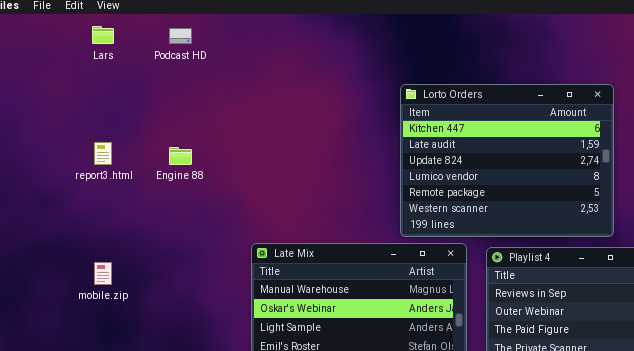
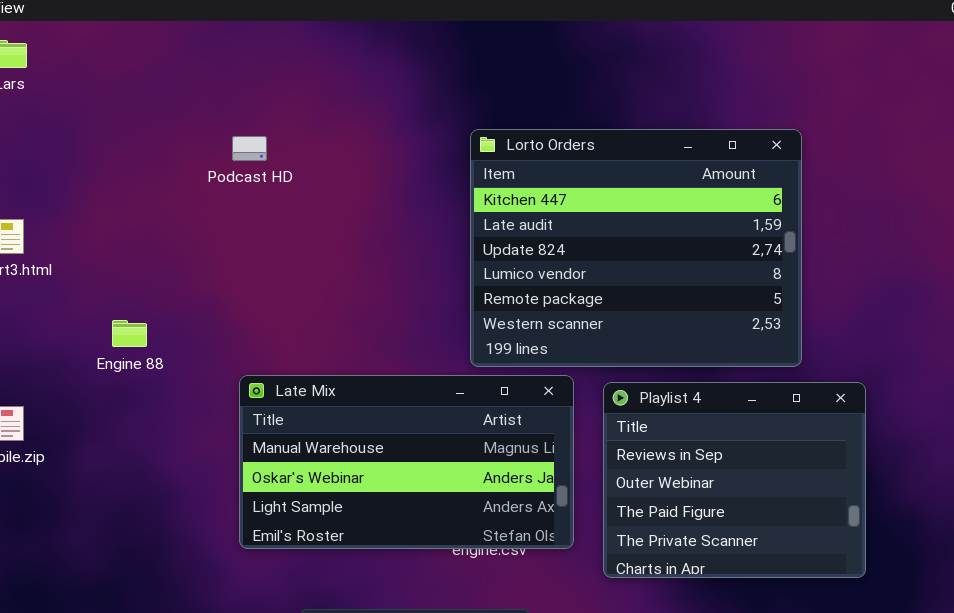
Podcast HD: [169,28,192,44] -> [232,136,267,161], moved
Engine 88: [169,147,192,165] -> [112,320,147,347], moved

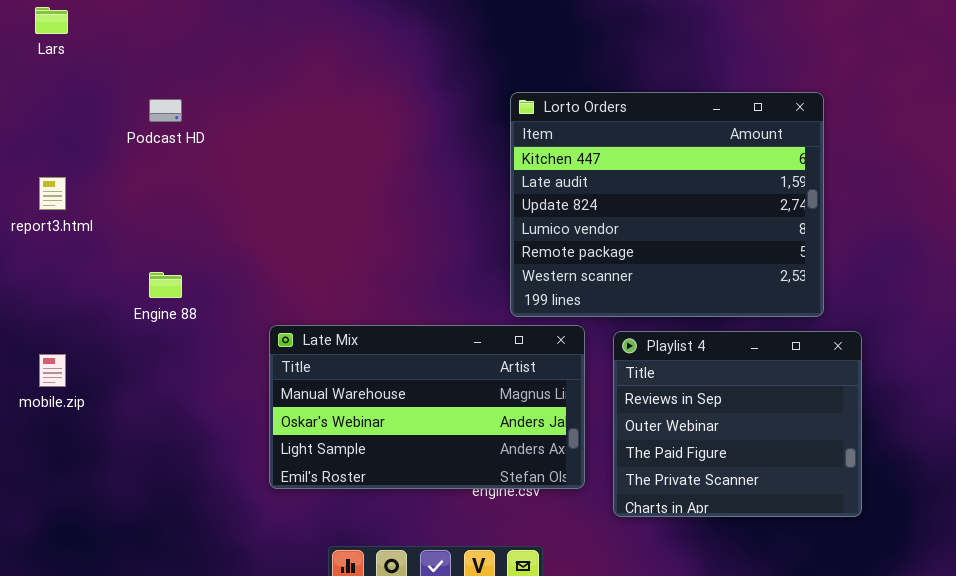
Lorto Orders: [470,129,802,367] -> [510,92,824,317], moved
Podcast HD: [232,136,267,161] -> [149,99,182,122], moved

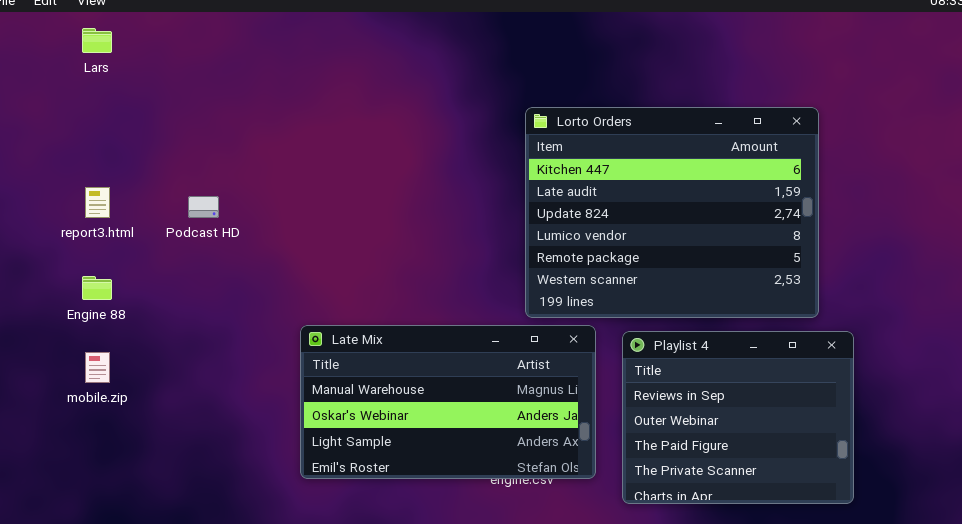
Podcast HD: [149,99,182,122] -> [188,196,219,218], moved
Engine 88: [149,272,182,298] -> [82,276,112,300], moved

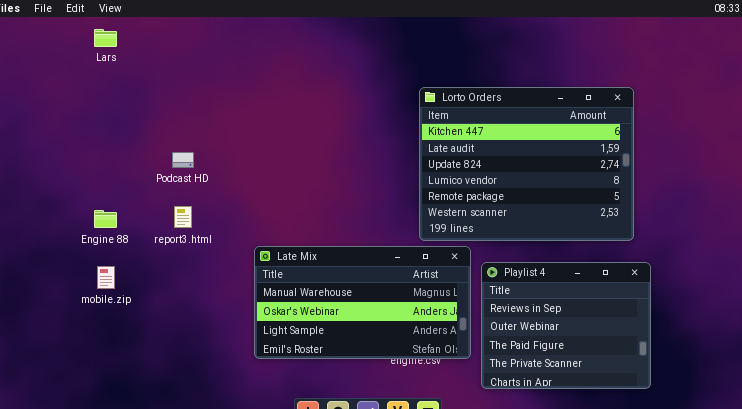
report3.html: [85,187,110,218] -> [174,206,192,228], moved
Playlist 4: [622,331,854,504] -> [481,262,651,389], moved

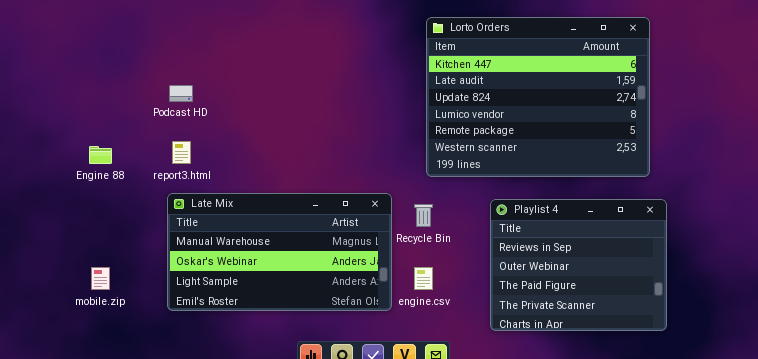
Late Mix: [254,246,471,359] -> [167,193,392,311], moved
mobile.zip: [97,266,115,289] -> [91,267,110,290], moved

